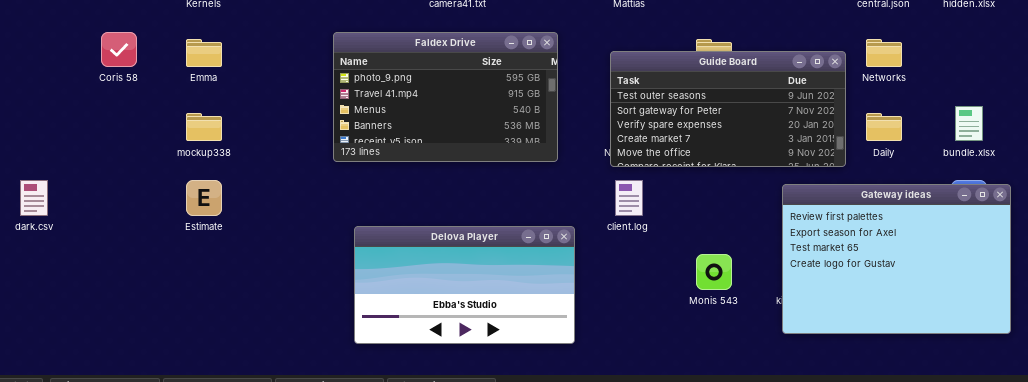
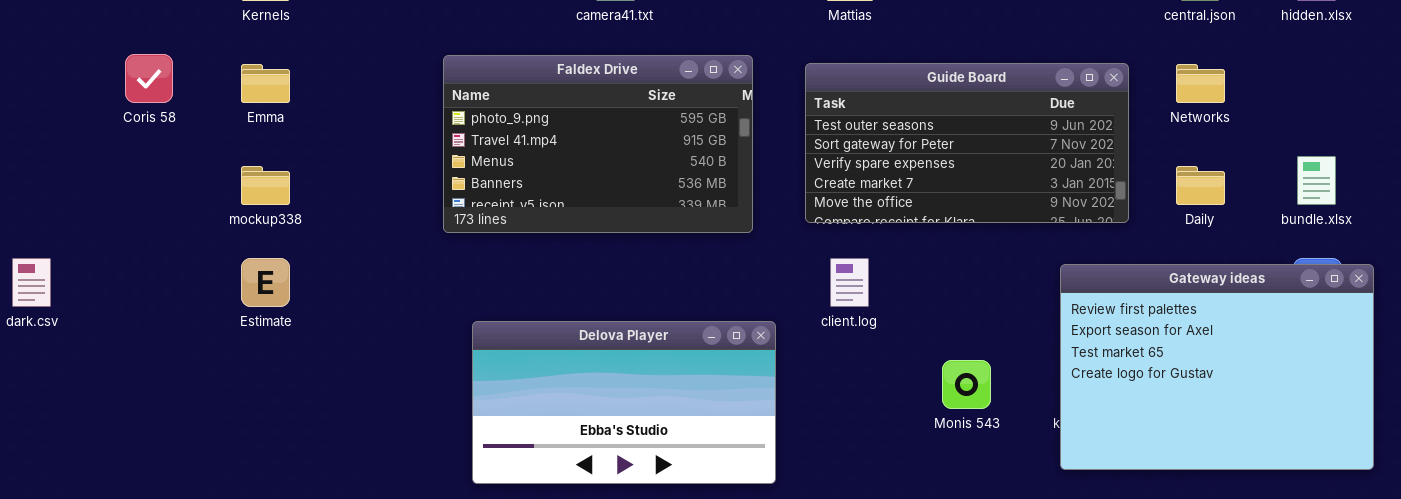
Guide Board: [610,51,846,167] -> [805,63,1129,223], moved

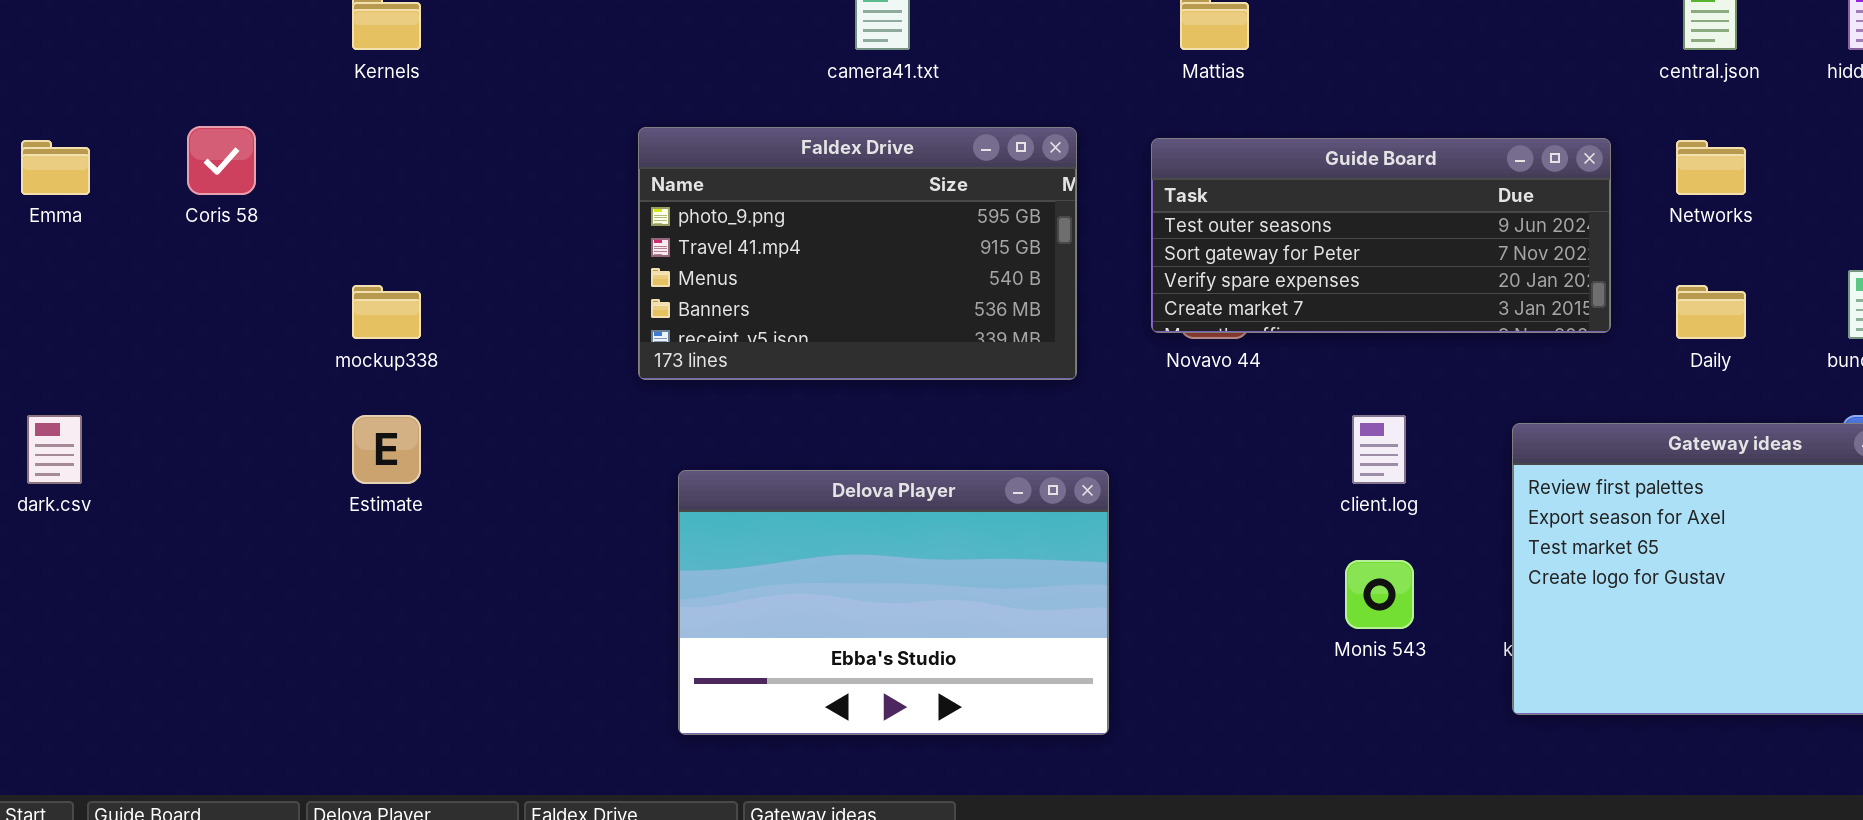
Guide Board: [805,63,1129,223] -> [1151,138,1611,333], resized
Emma: [241,64,290,103] -> [21,140,90,195], moved
client.log: [830,258,869,307] -> [1352,415,1406,484], moved
Delova Player: [472,321,776,484] -> [678,470,1109,735], resized

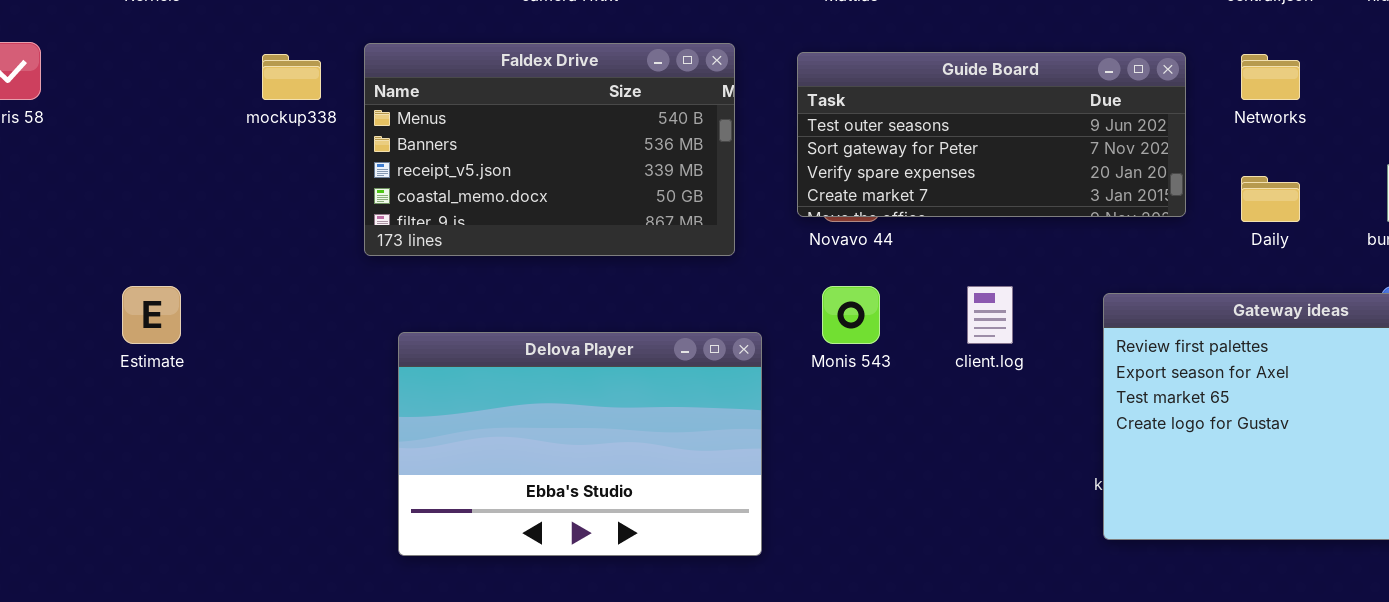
Faldex Drive: [638,127,1077,380] -> [364,43,735,256], scrolled down 2 rows
mockup338: [352,285,421,339] -> [262,54,321,100], moved
Monis 543: [1345,560,1414,629] -> [822,286,880,344], moved

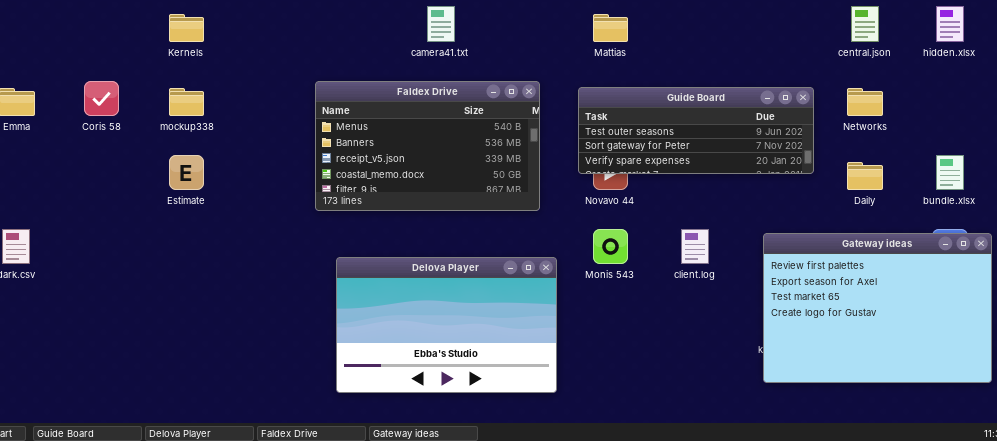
Guide Board: [797,52,1186,217] -> [578,87,814,174], resized
mockup338: [262,54,321,100] -> [169,88,204,116], moved
Estimate: [122,286,181,344] -> [169,155,204,190], moved

